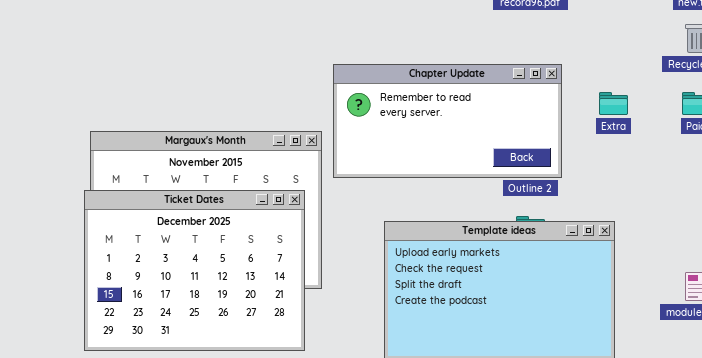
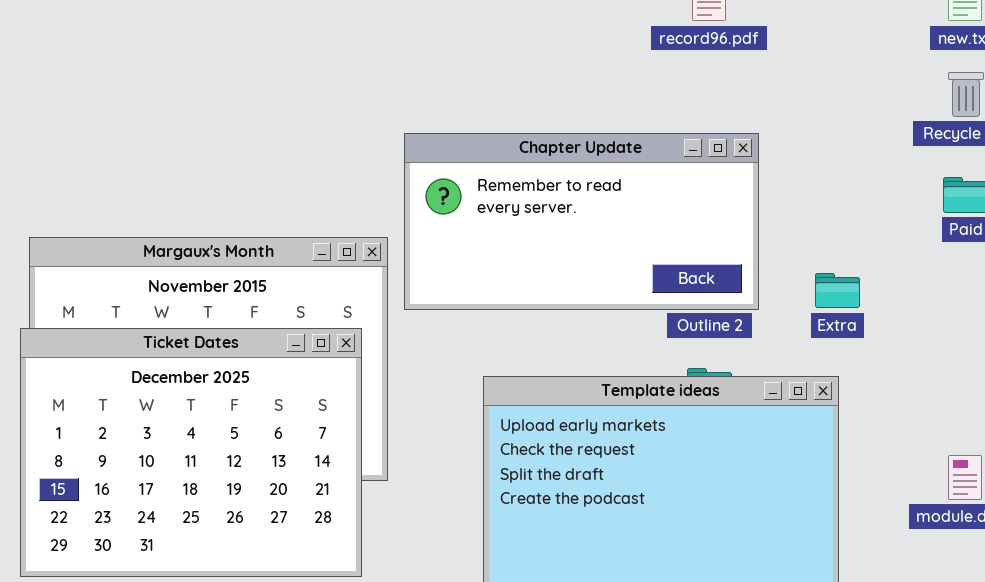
Extra: [599,92,628,115] -> [815,273,860,308], moved

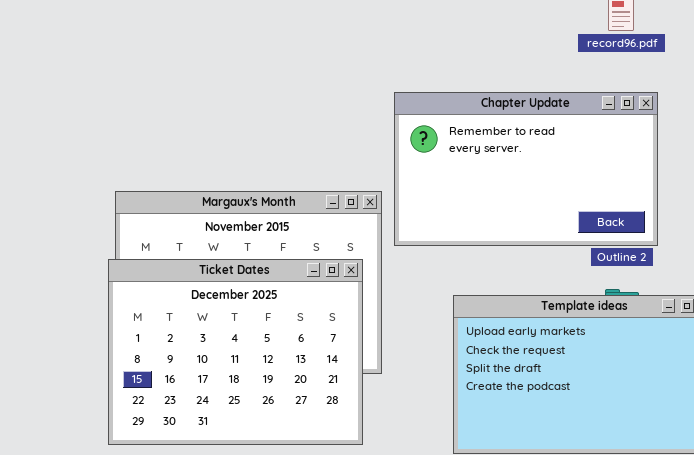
Chapter Update: [404,133,759,310] -> [394,92,658,246], resized

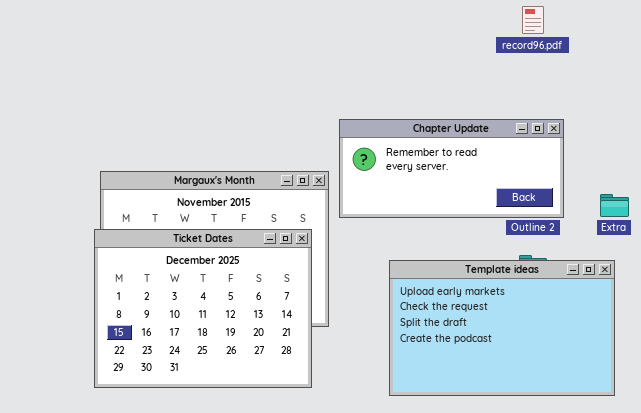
Chapter Update: [394,92,658,246] -> [339,119,564,218], resized

